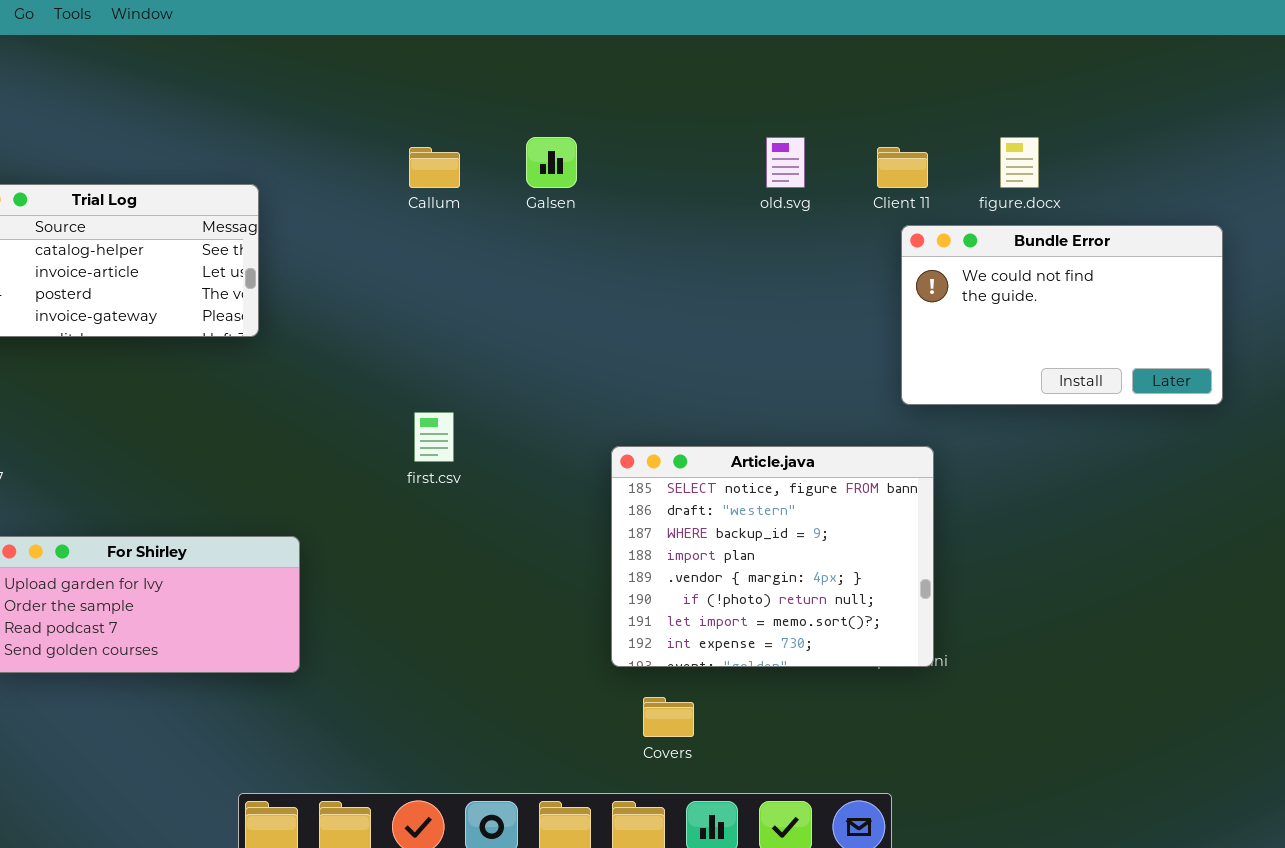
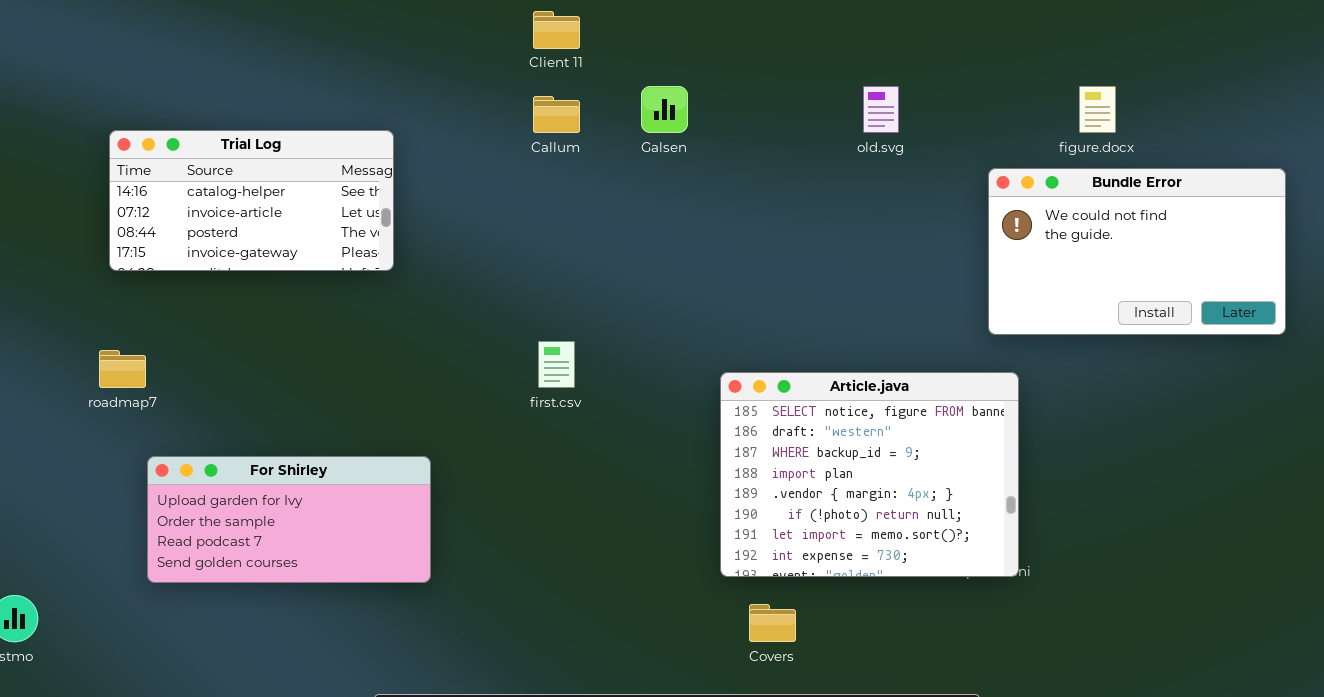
Client 11: [877,147,928,188] -> [533,11,580,49], moved

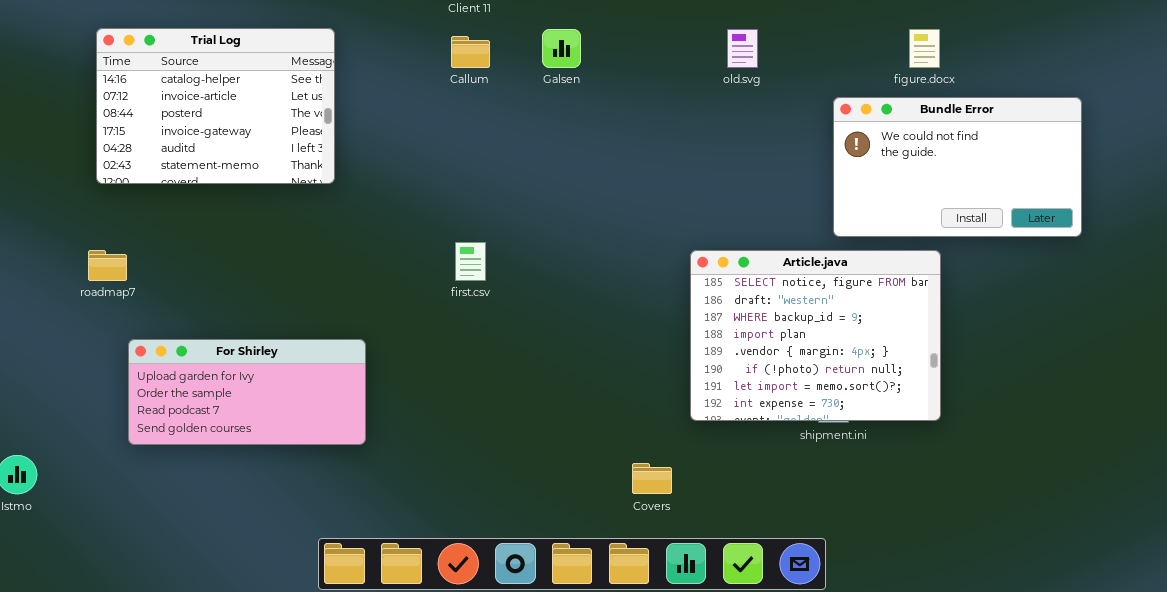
Trial Log: [109,130,394,271] -> [96,28,335,184], resized
Article.java: [720,372,1019,577] -> [690,250,941,421], moved

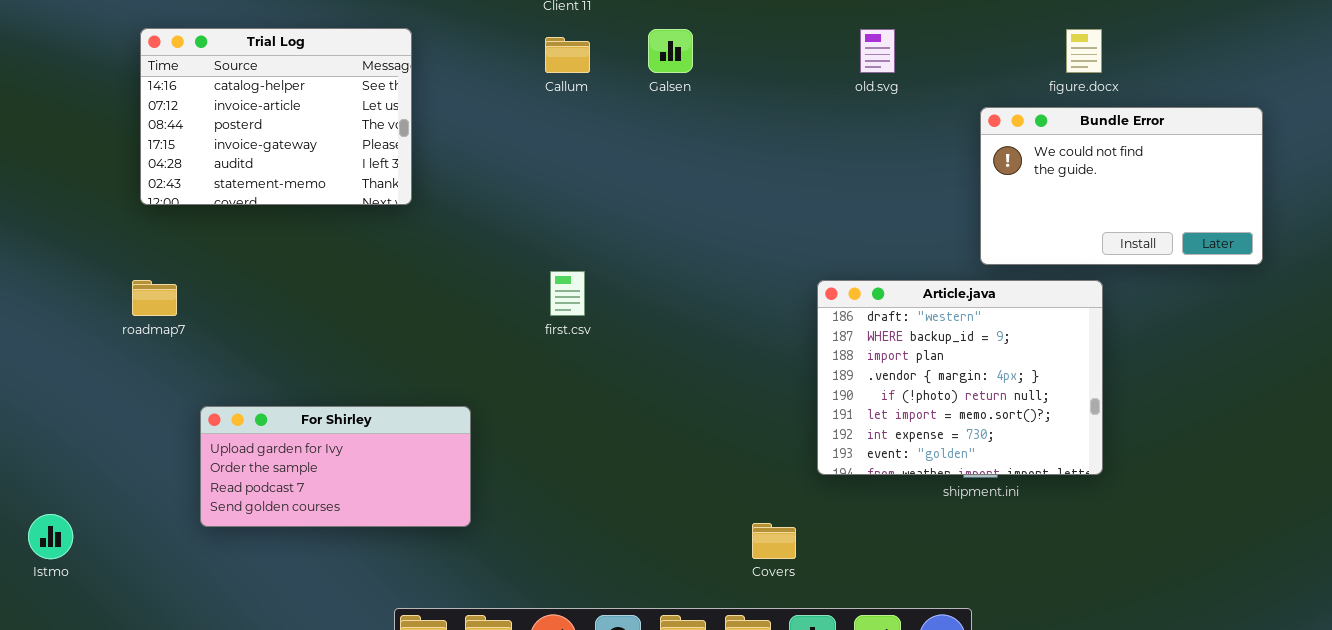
Article.java: [690,250,941,421] -> [817,280,1103,475], scrolled down 1 row
For Shirley: [128,339,366,445] -> [200,406,471,527], moved

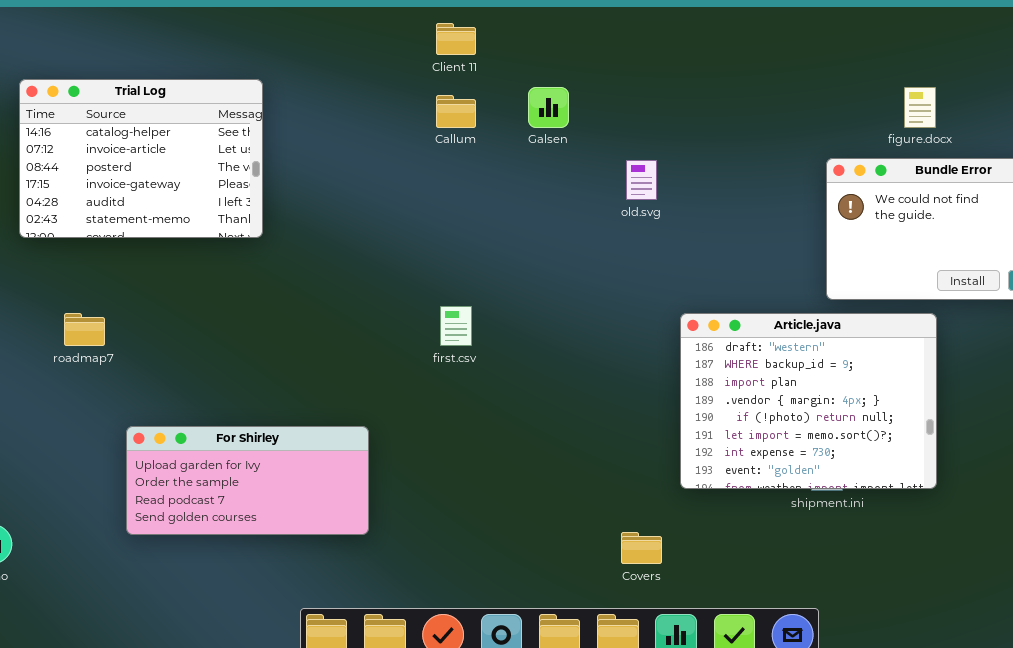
Trial Log: [140,28,412,205] -> [19,79,263,238], moved
old.svg: [860,29,895,73] -> [626,160,657,200], moved

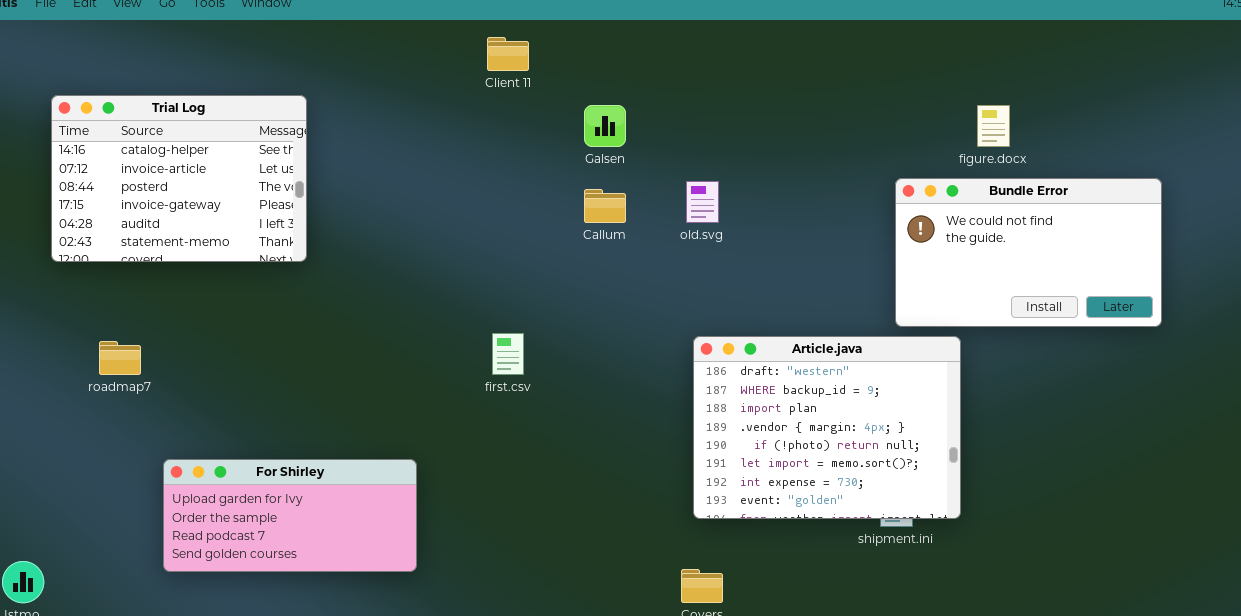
Callum: [436,95,476,128] -> [584,189,626,223], moved
Article.java: [680,313,937,489] -> [693,336,961,519], moved

